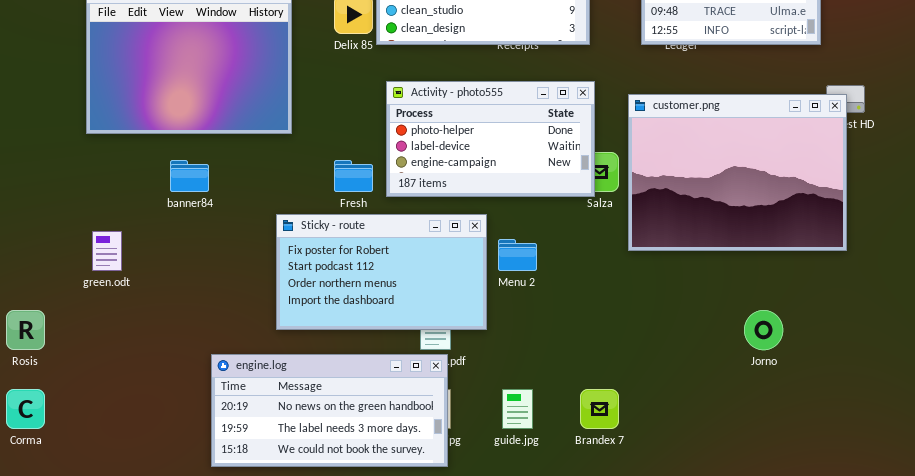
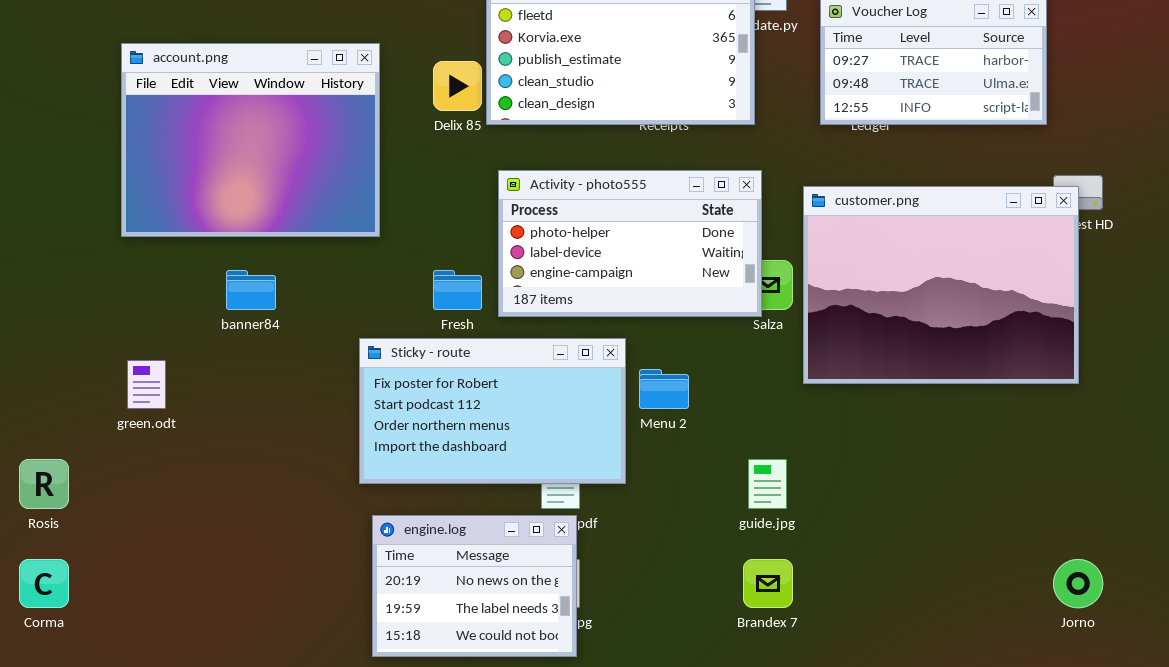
Jorno: [744,310,783,350] -> [1053,559,1103,608], moved
engine.log: [211,354,448,467] -> [372,515,577,657], resized
guide.jpg: [502,389,533,429] -> [748,459,787,509], moved

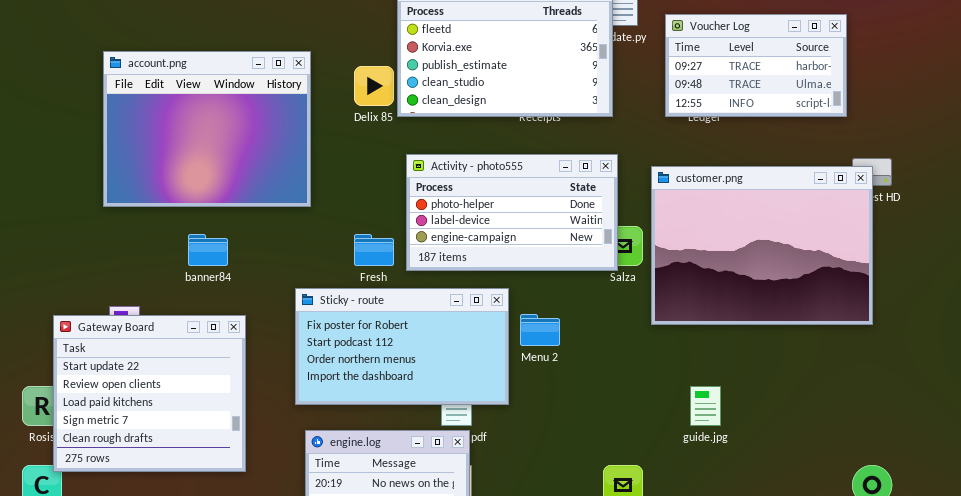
Gateway Board: none -> [53,315,246,472], opened
guide.jpg: [748,459,787,509] -> [690,386,721,426], moved

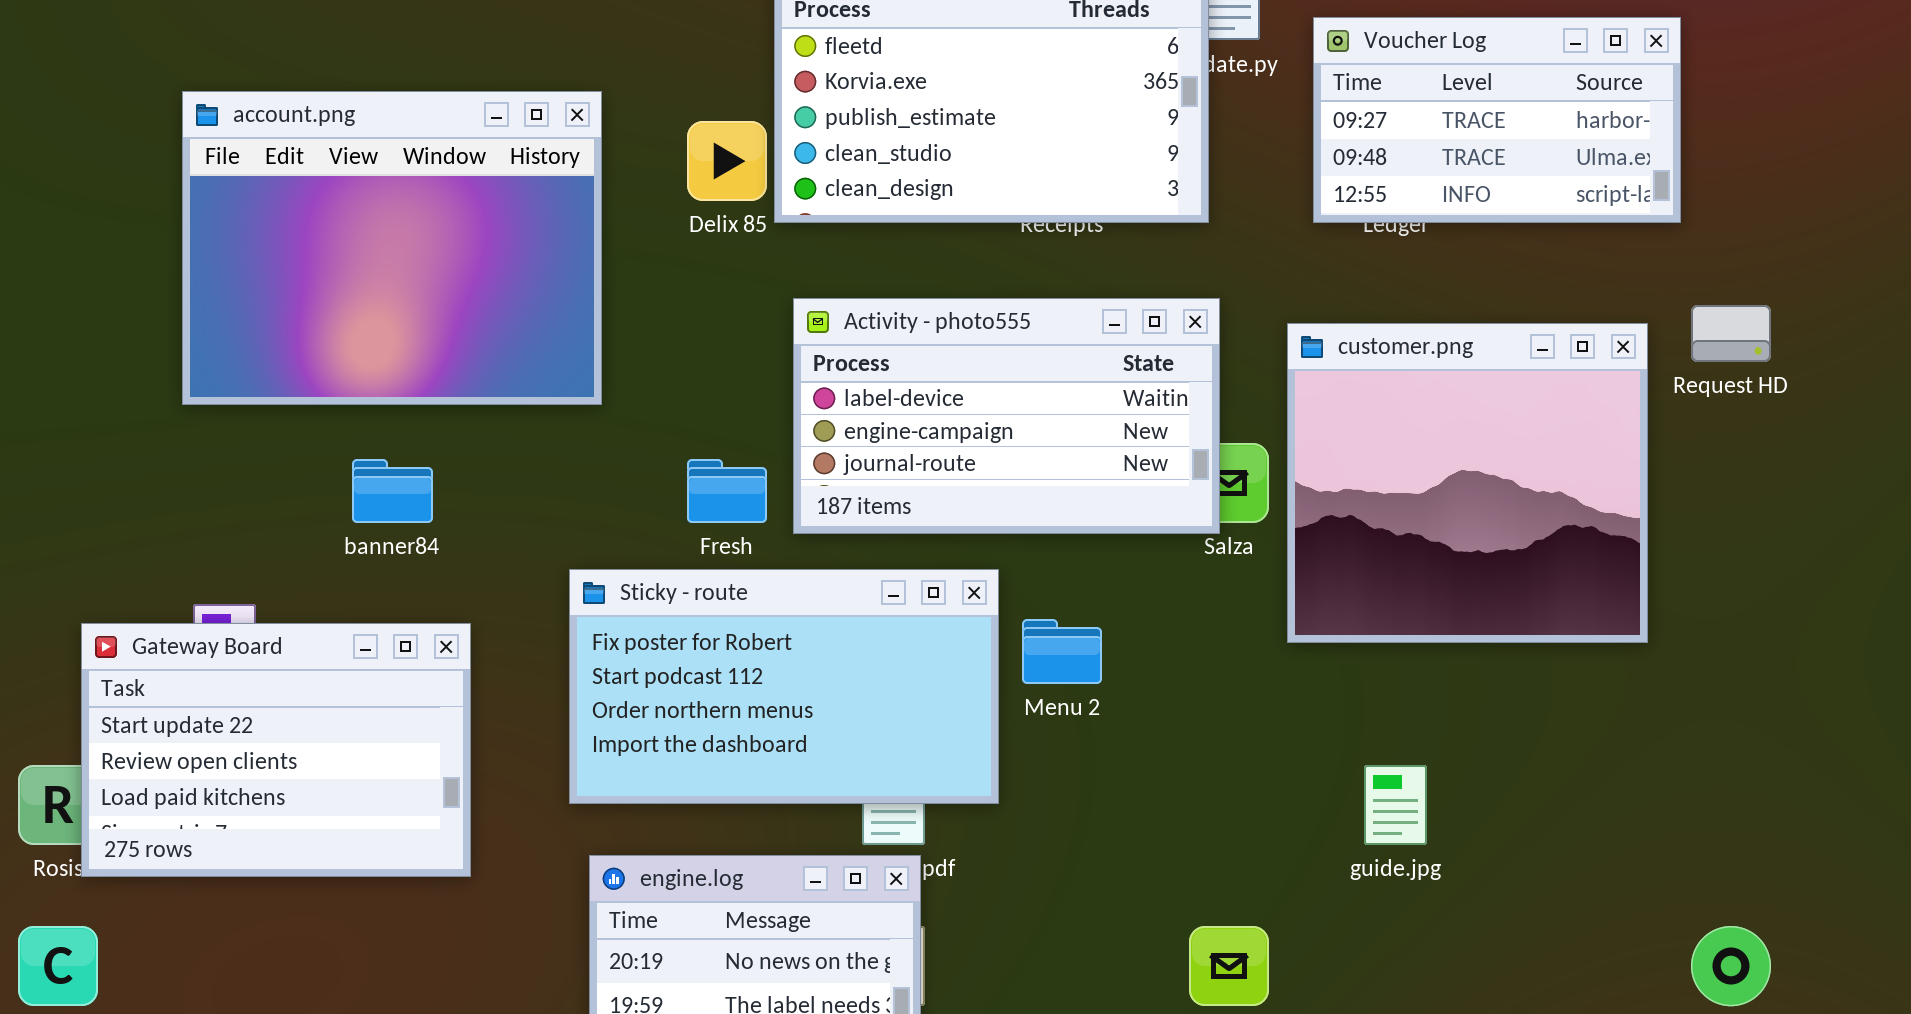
Activity - photo555: [406,154,618,271] -> [793,298,1220,534], scrolled down 1 row
customer.png: [651,166,873,325] -> [1287,323,1648,643], resized
Gateway Board: [53,315,246,472] -> [81,623,471,877], resized

